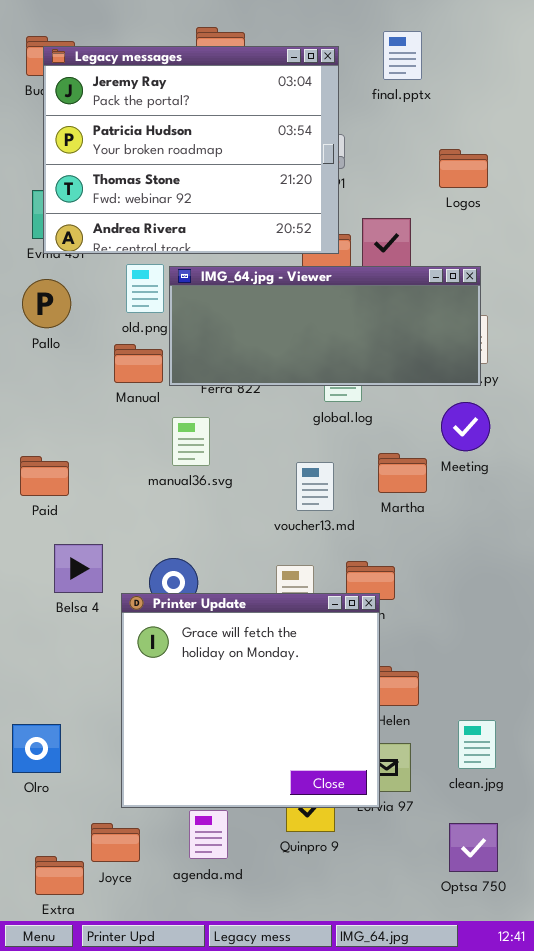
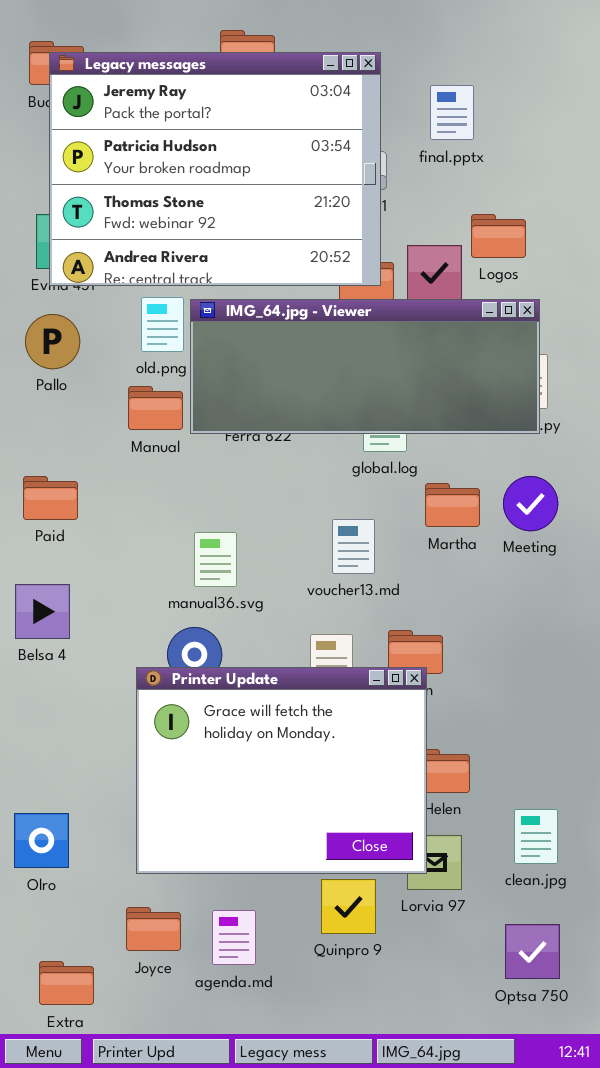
final.pptx: [383,31,422,80] -> [430,85,474,140], moved
Logos: [439,149,488,188] -> [471,214,526,258], moved
Meeting: [441,402,490,451] -> [503,476,558,531], moved
manual36.svg: [172,417,210,466] -> [194,532,237,587], moved
Martha: [378,453,427,493] -> [425,483,480,527], moved
Paid: [20,456,69,496] -> [23,476,78,520], moved
Belsa 4: [54,544,103,593] -> [15,584,70,639], moved
Printer Update: [121,593,380,808] -> [136,667,427,874], resized
Joyce: [91,823,140,862] -> [126,907,181,951], moved

